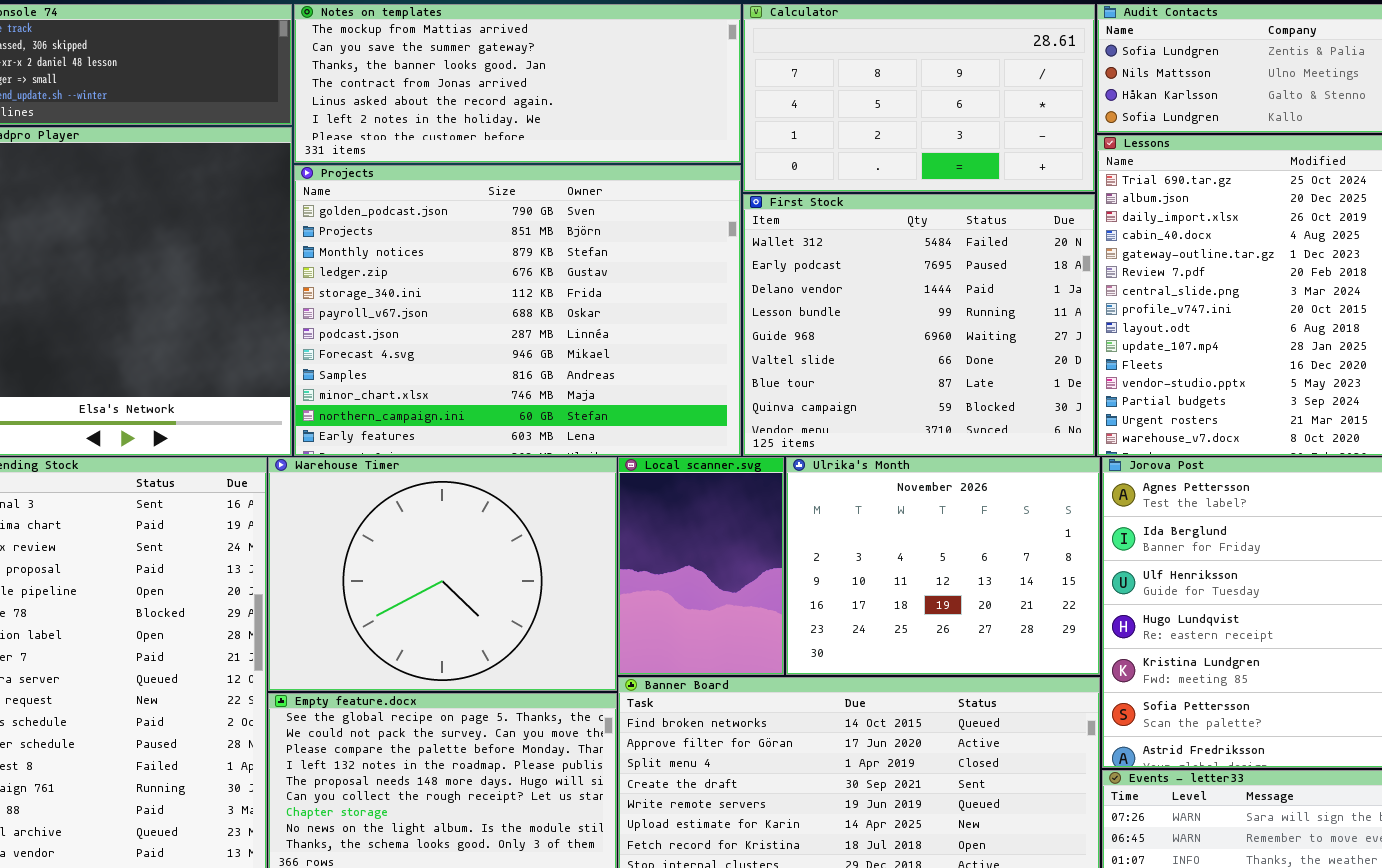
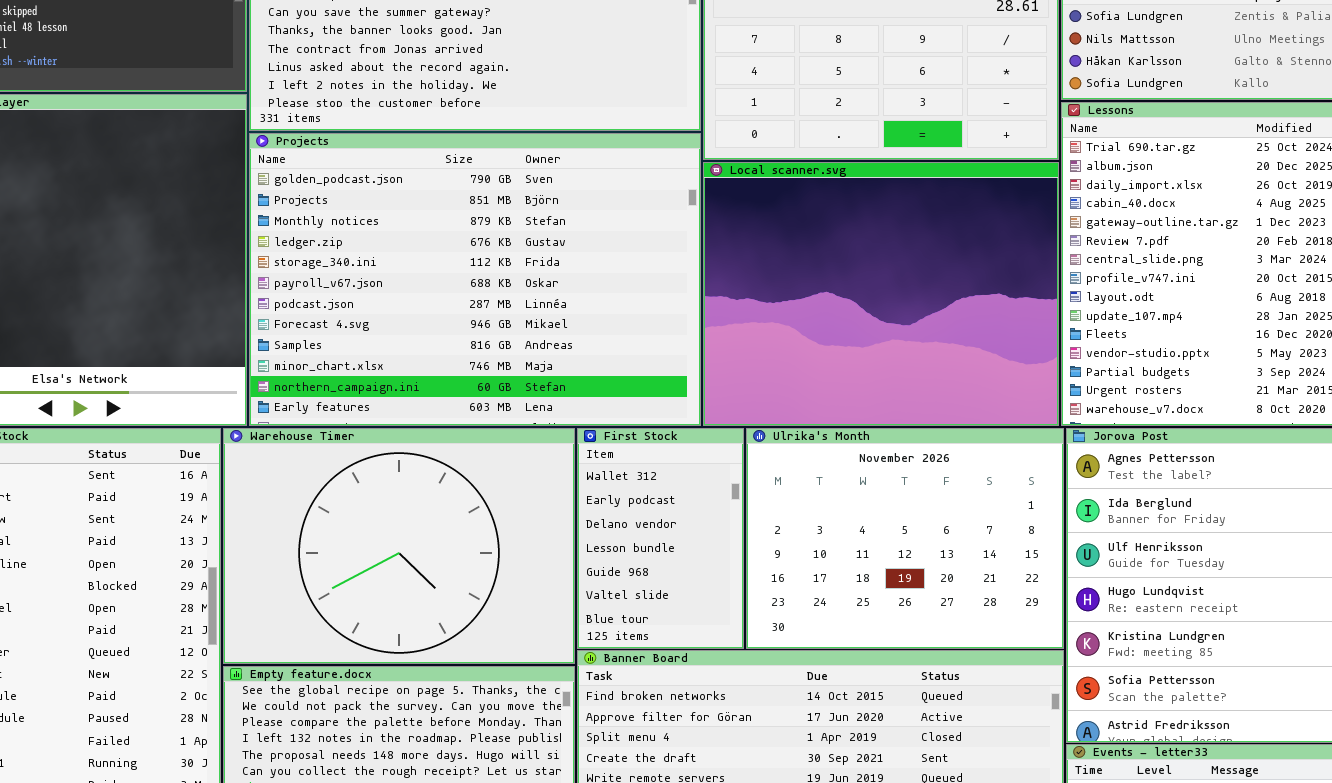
First Stock: [743,194,1095,456] -> [577,428,744,649], moved, resized
Local scanner.svg: [618,457,784,675] -> [703,162,1059,426], moved, resized

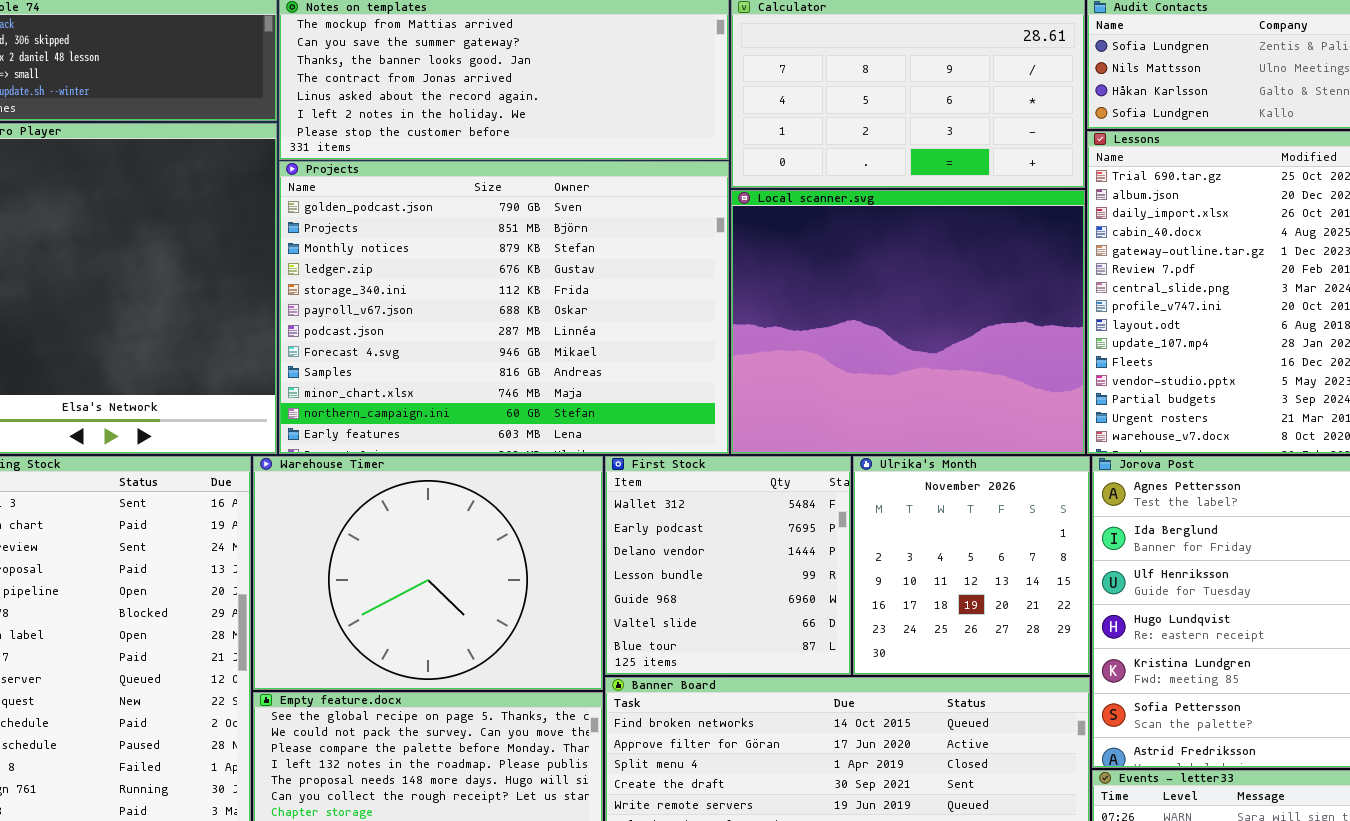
First Stock: [577,428,744,649] -> [605,456,851,675], resized
Ulrika's Month: [746,428,1064,649] -> [853,456,1090,675], resized

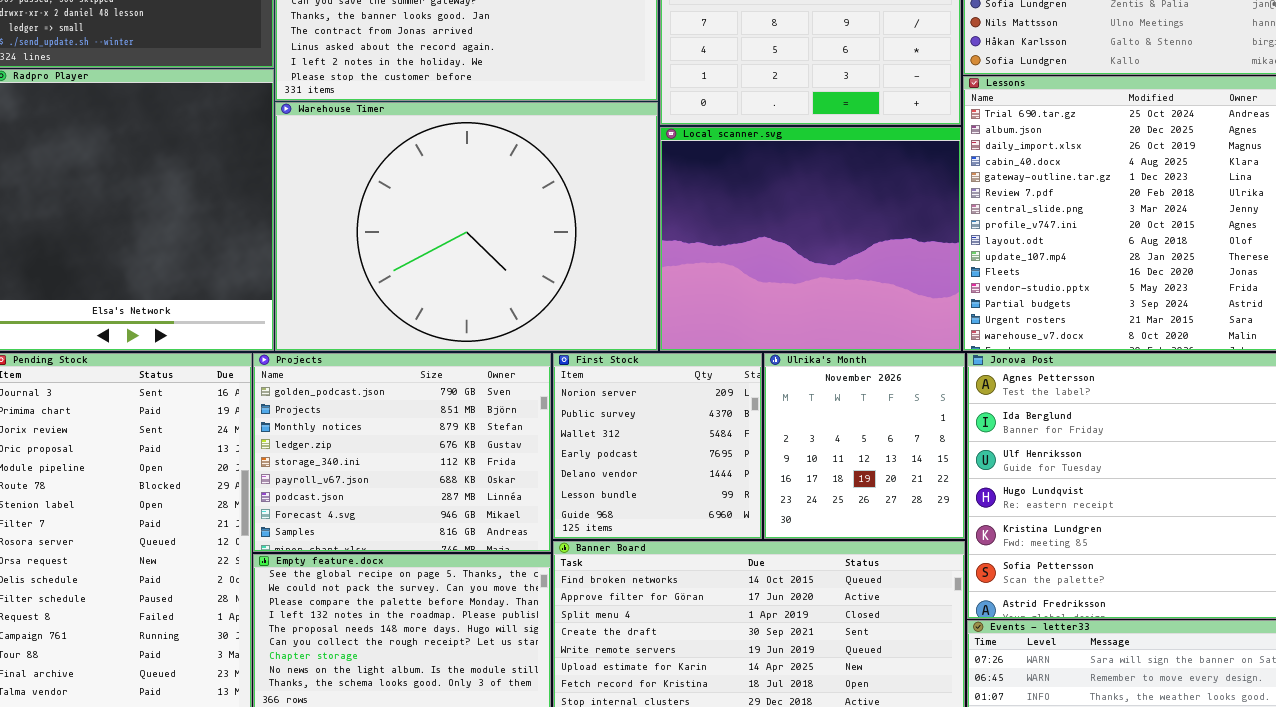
Projects: [279,161,729,454] -> [253,353,551,552], moved, resized
Warehouse Timer: [253,456,603,690] -> [275,102,658,351], moved, resized
First Stock: [605,456,851,675] -> [553,353,762,539], scrolled up 2 rows

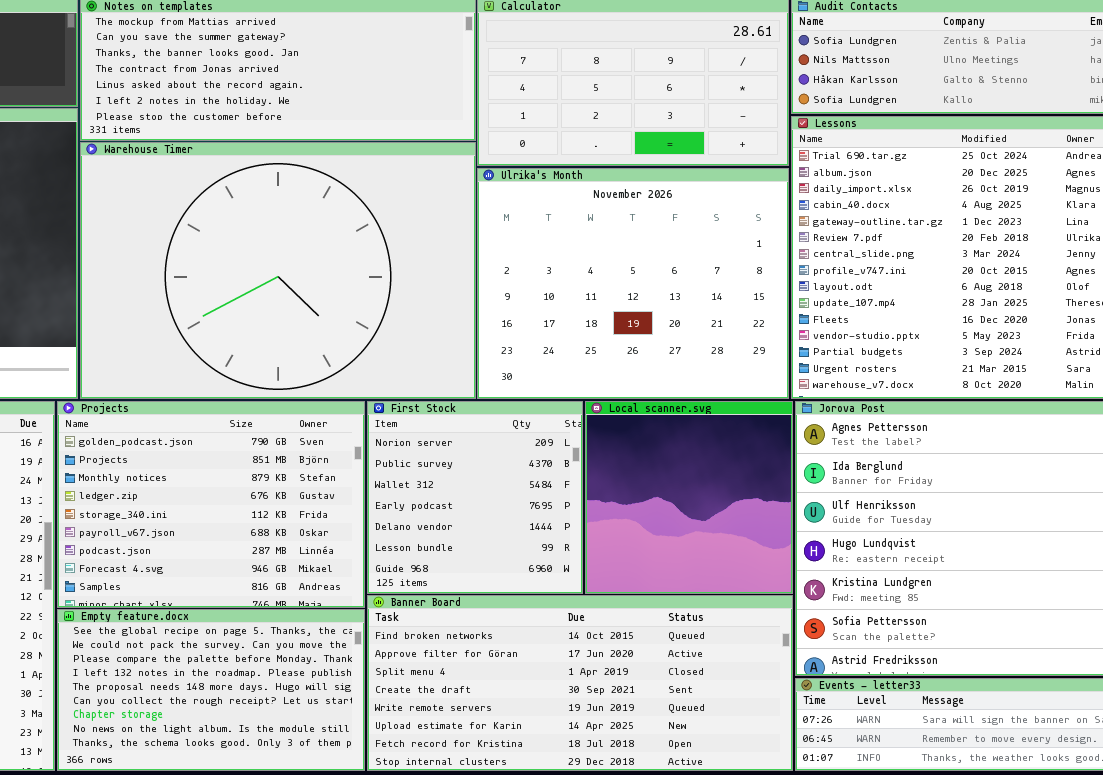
Local scanner.svg: [660,127,961,351] -> [585,401,793,594], moved, resized
Ulrika's Month: [764,353,965,539] -> [477,168,789,399], moved, resized

